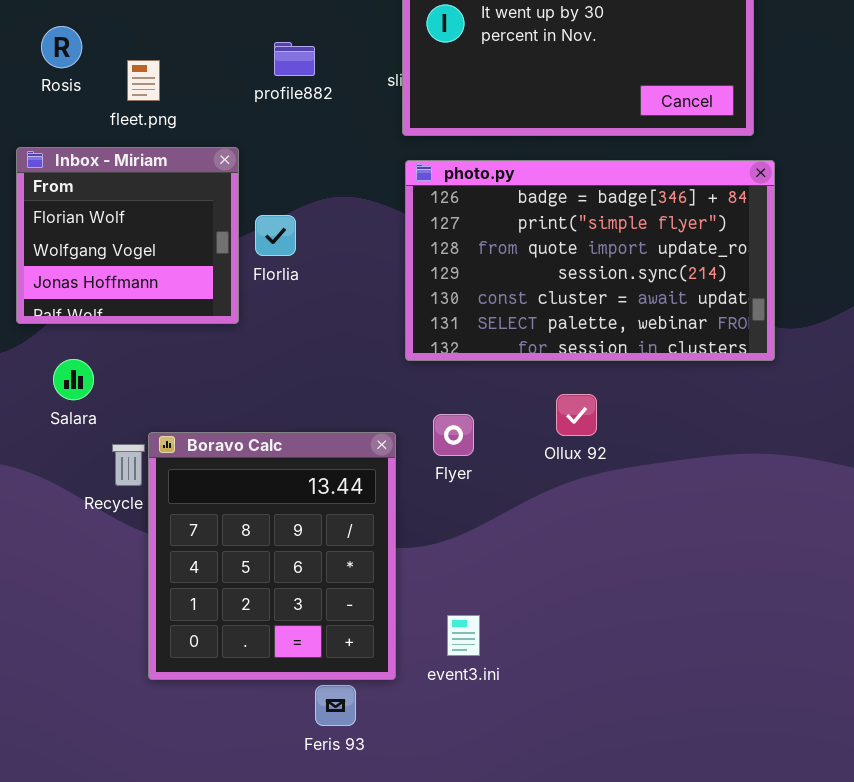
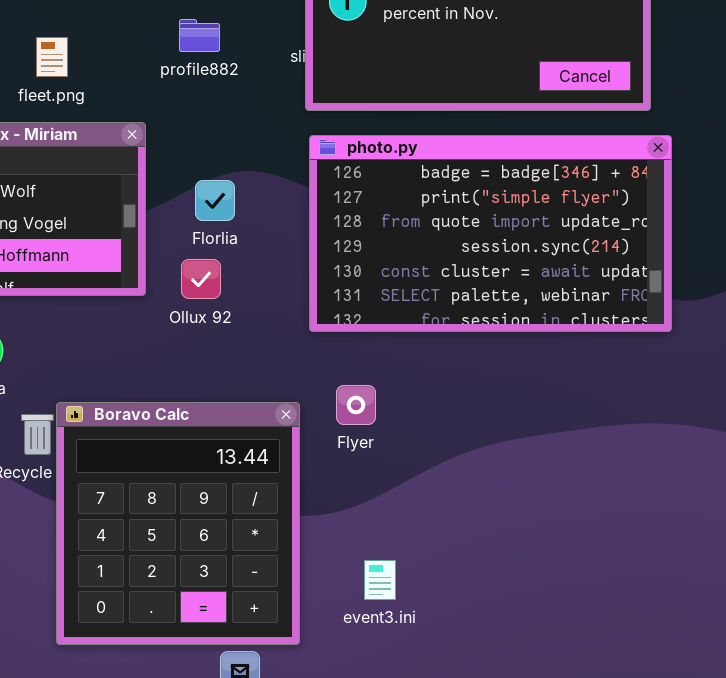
Florlia: [255,215,296,256] -> [195,180,235,221], moved
Ollux 92: [556,394,597,436] -> [181,259,221,299], moved
event3.ini: [447,615,480,656] -> [364,560,396,600], moved

